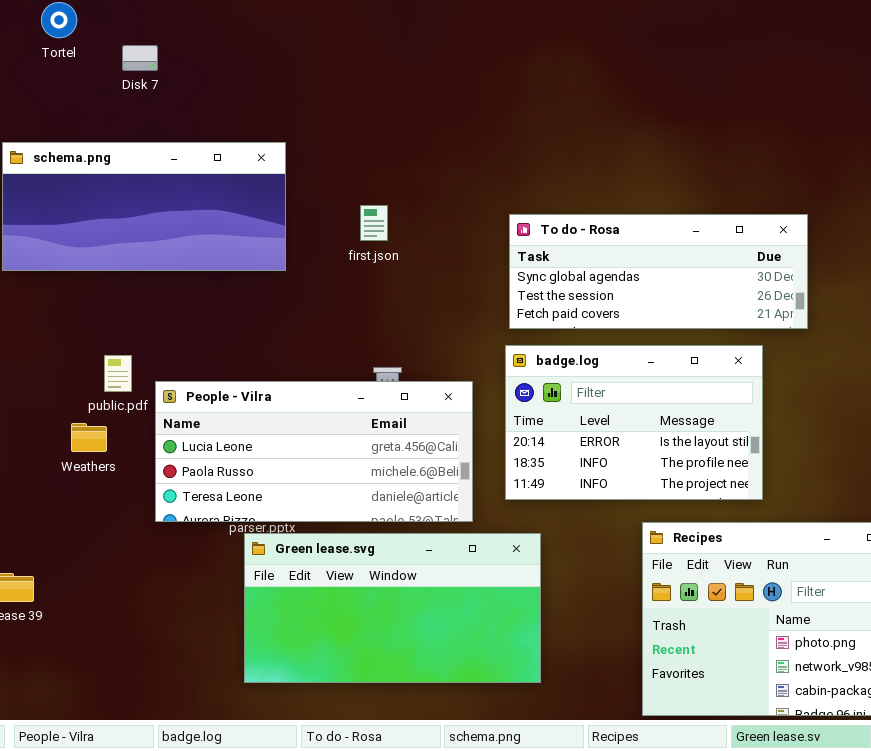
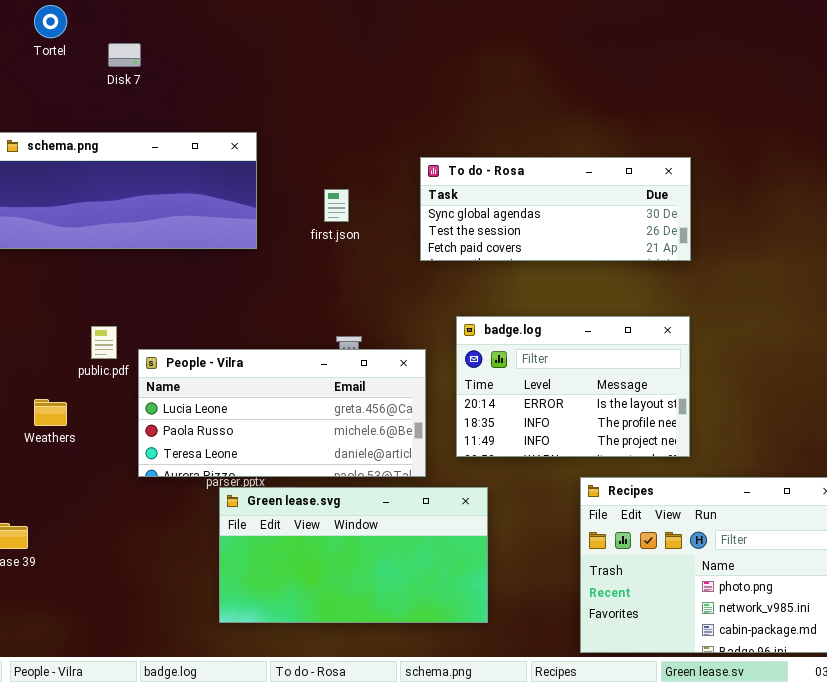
To do - Rosa: [509,214,808,329] -> [420,157,691,261], moved
Weathers: [71,423,107,452] -> [34,399,67,426], moved

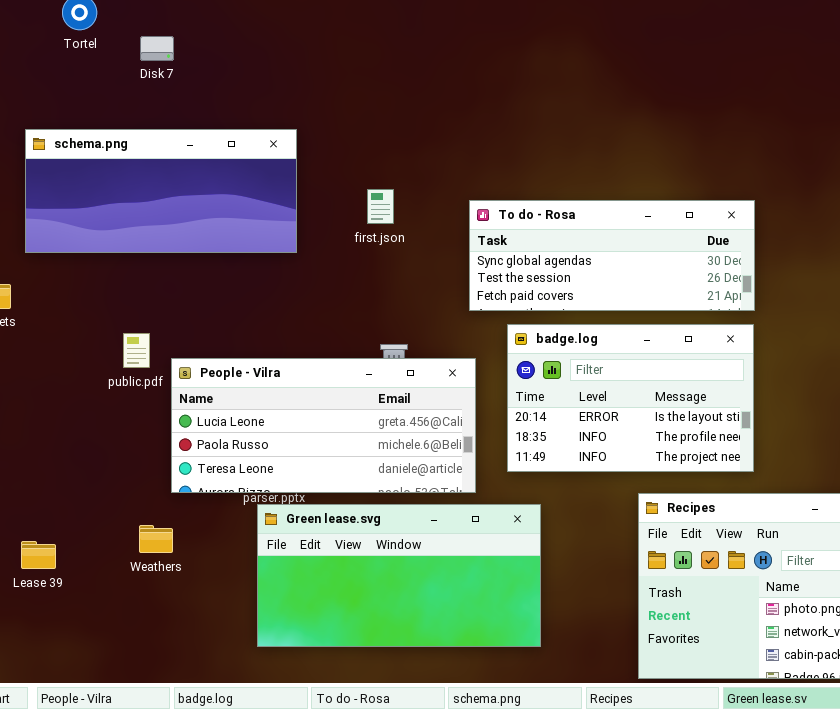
To do - Rosa: [420,157,691,261] -> [469,200,755,311], moved
Weathers: [34,399,67,426] -> [139,525,173,553], moved

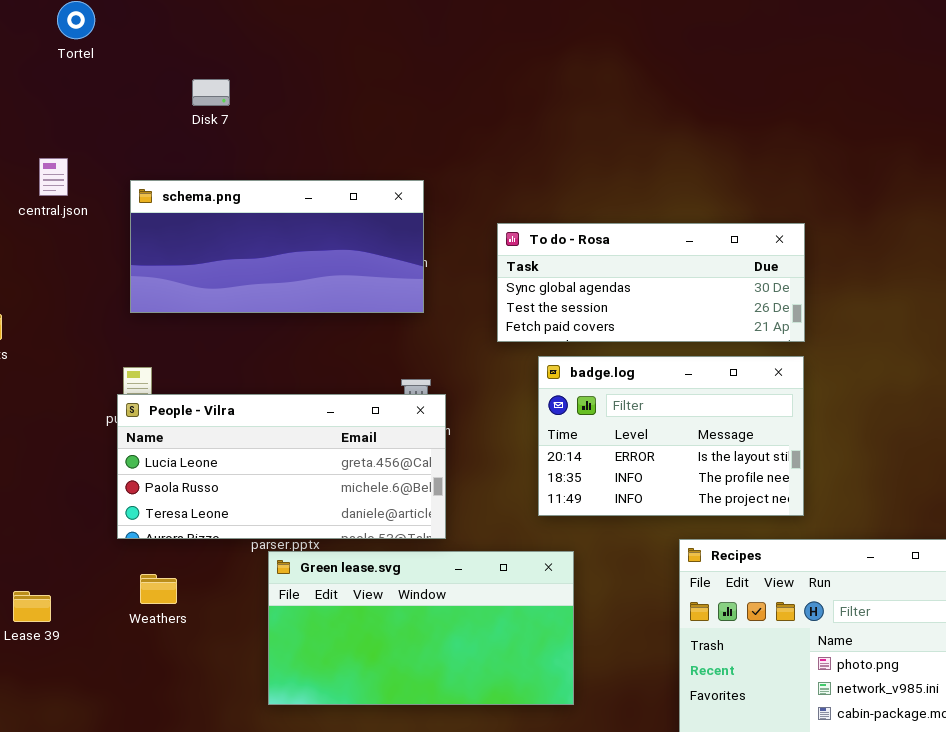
Disk 7: [140,36,174,61] -> [192,79,230,106], moved
schema.png: [25,129,297,253] -> [130,180,424,313], moved
People - Vilra: [171,358,476,493] -> [117,394,446,539], moved

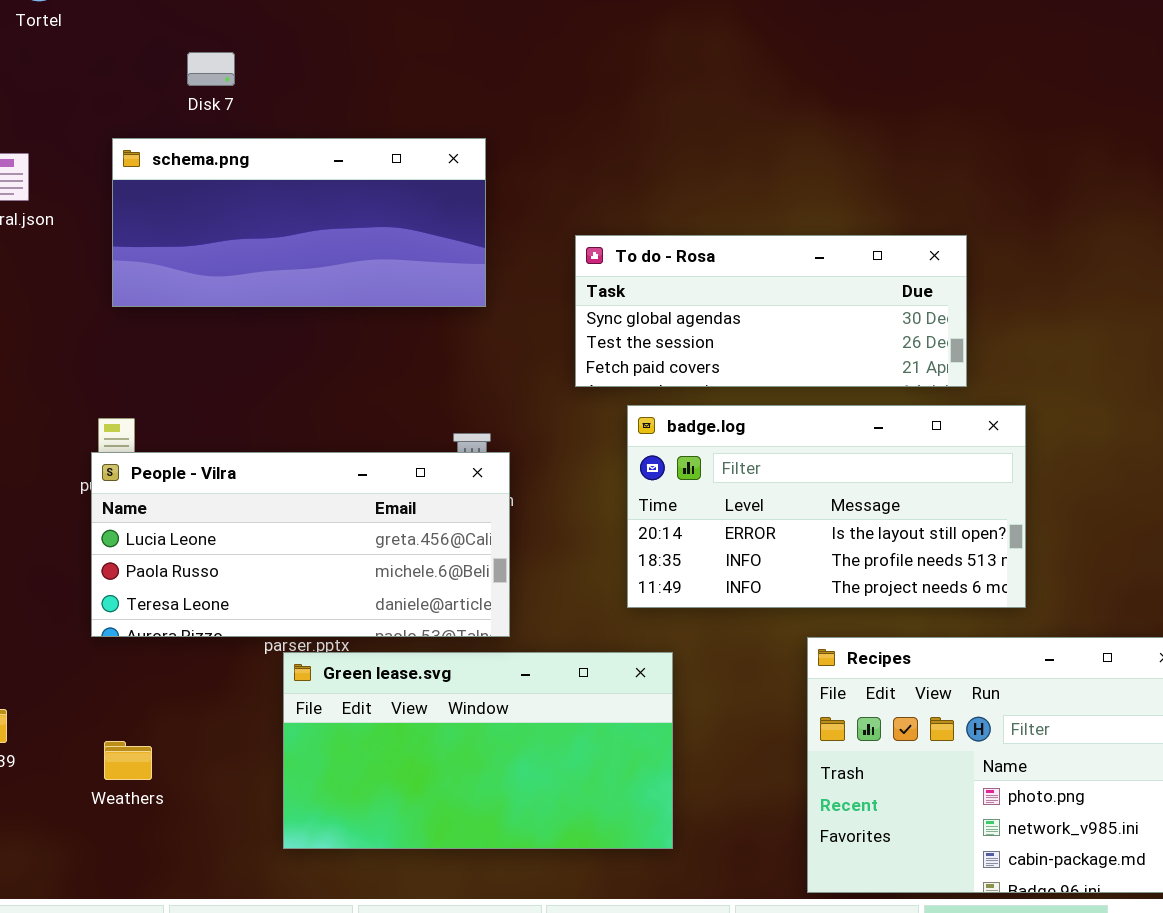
schema.png: [130,180,424,313] -> [112,138,486,307], moved
badge.log: [538,356,804,516] -> [627,405,1026,608], resized
Weathers: [140,574,177,604] -> [104,741,152,780], moved

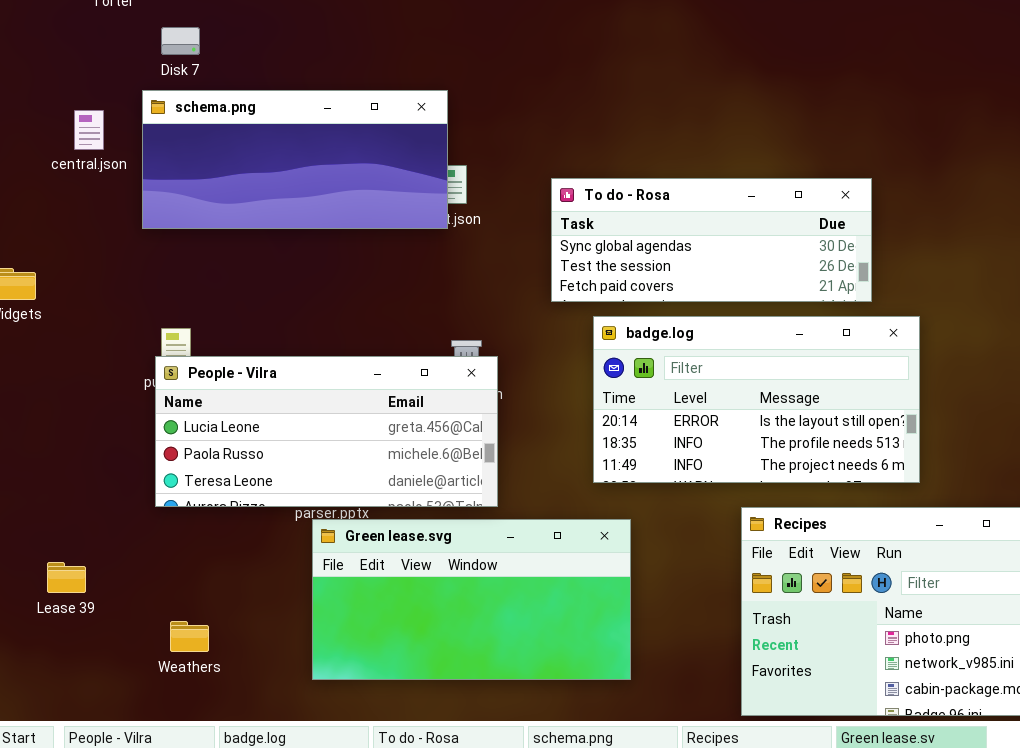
Disk 7: [187,52,235,86] -> [161,27,200,55], moved
schema.png: [112,138,486,307] -> [142,90,448,229], moved
Weathers: [104,741,152,780] -> [170,621,209,652], moved

